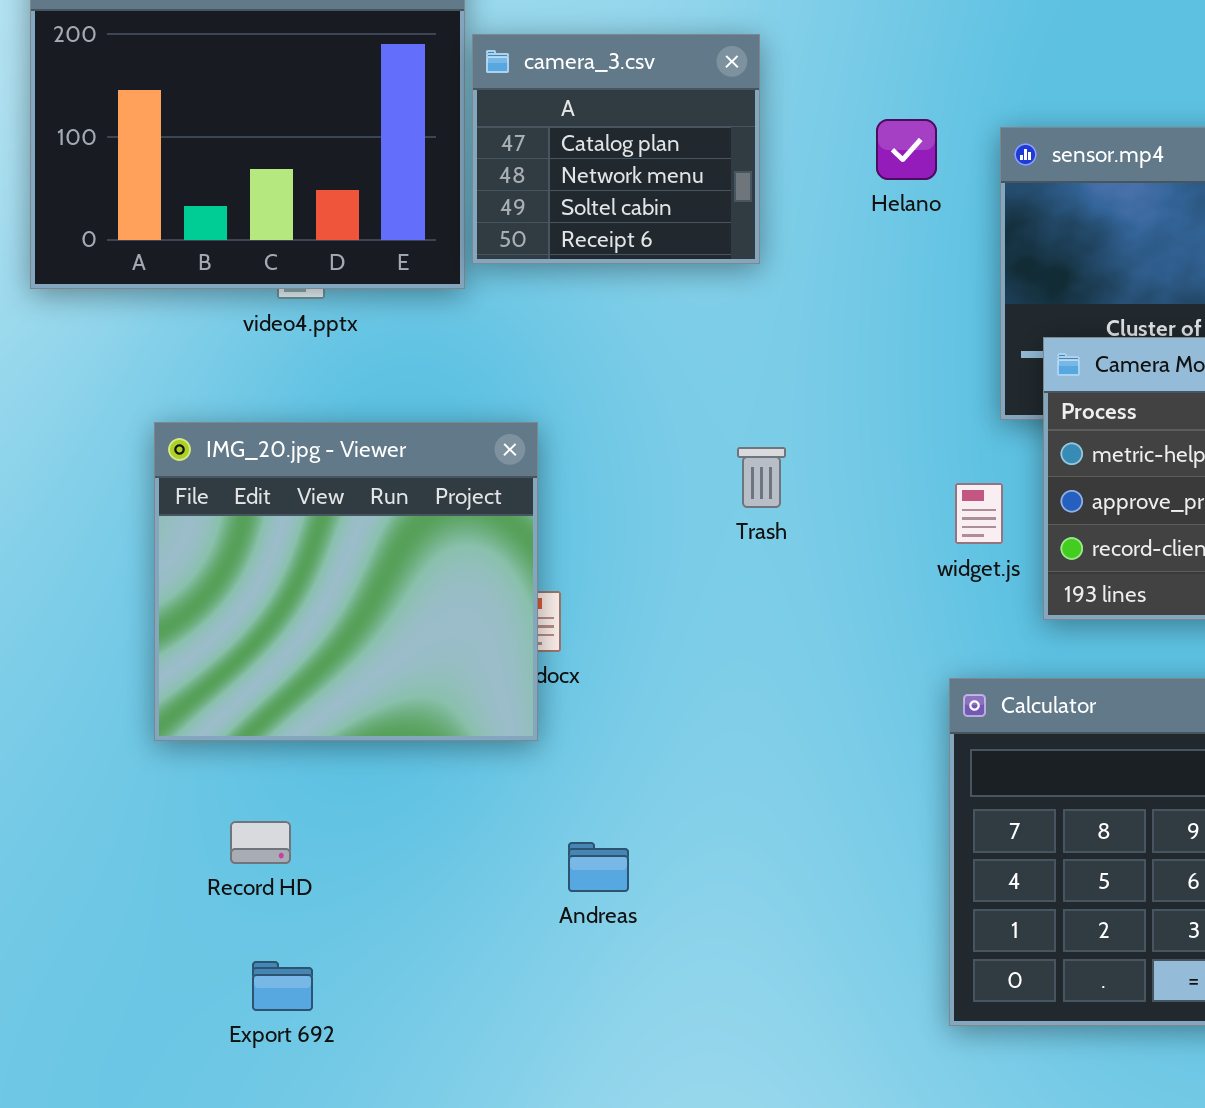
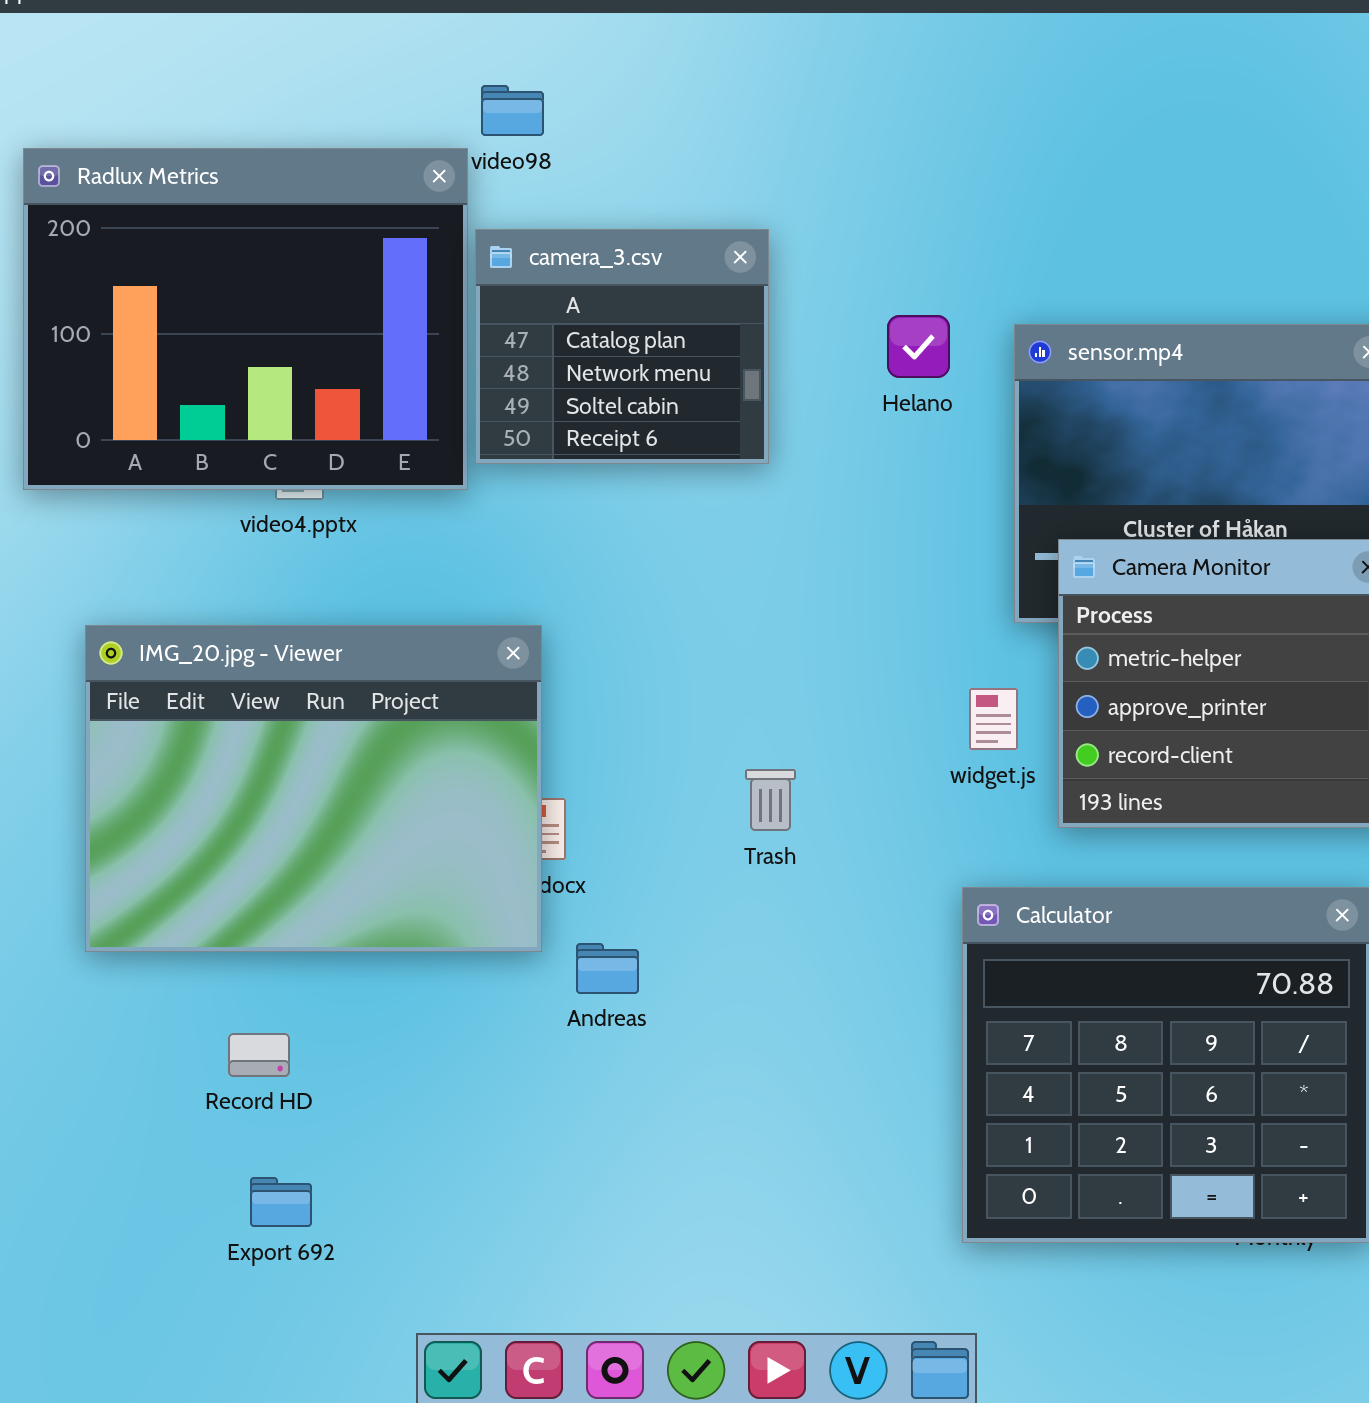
IMG_20.jpg - Viewer: [154,422,538,741] -> [85,625,542,952], resized
Trash: [737,447,786,508] -> [745,769,796,831], moved
Andreas: [568,842,629,892] -> [576,943,639,994], moved

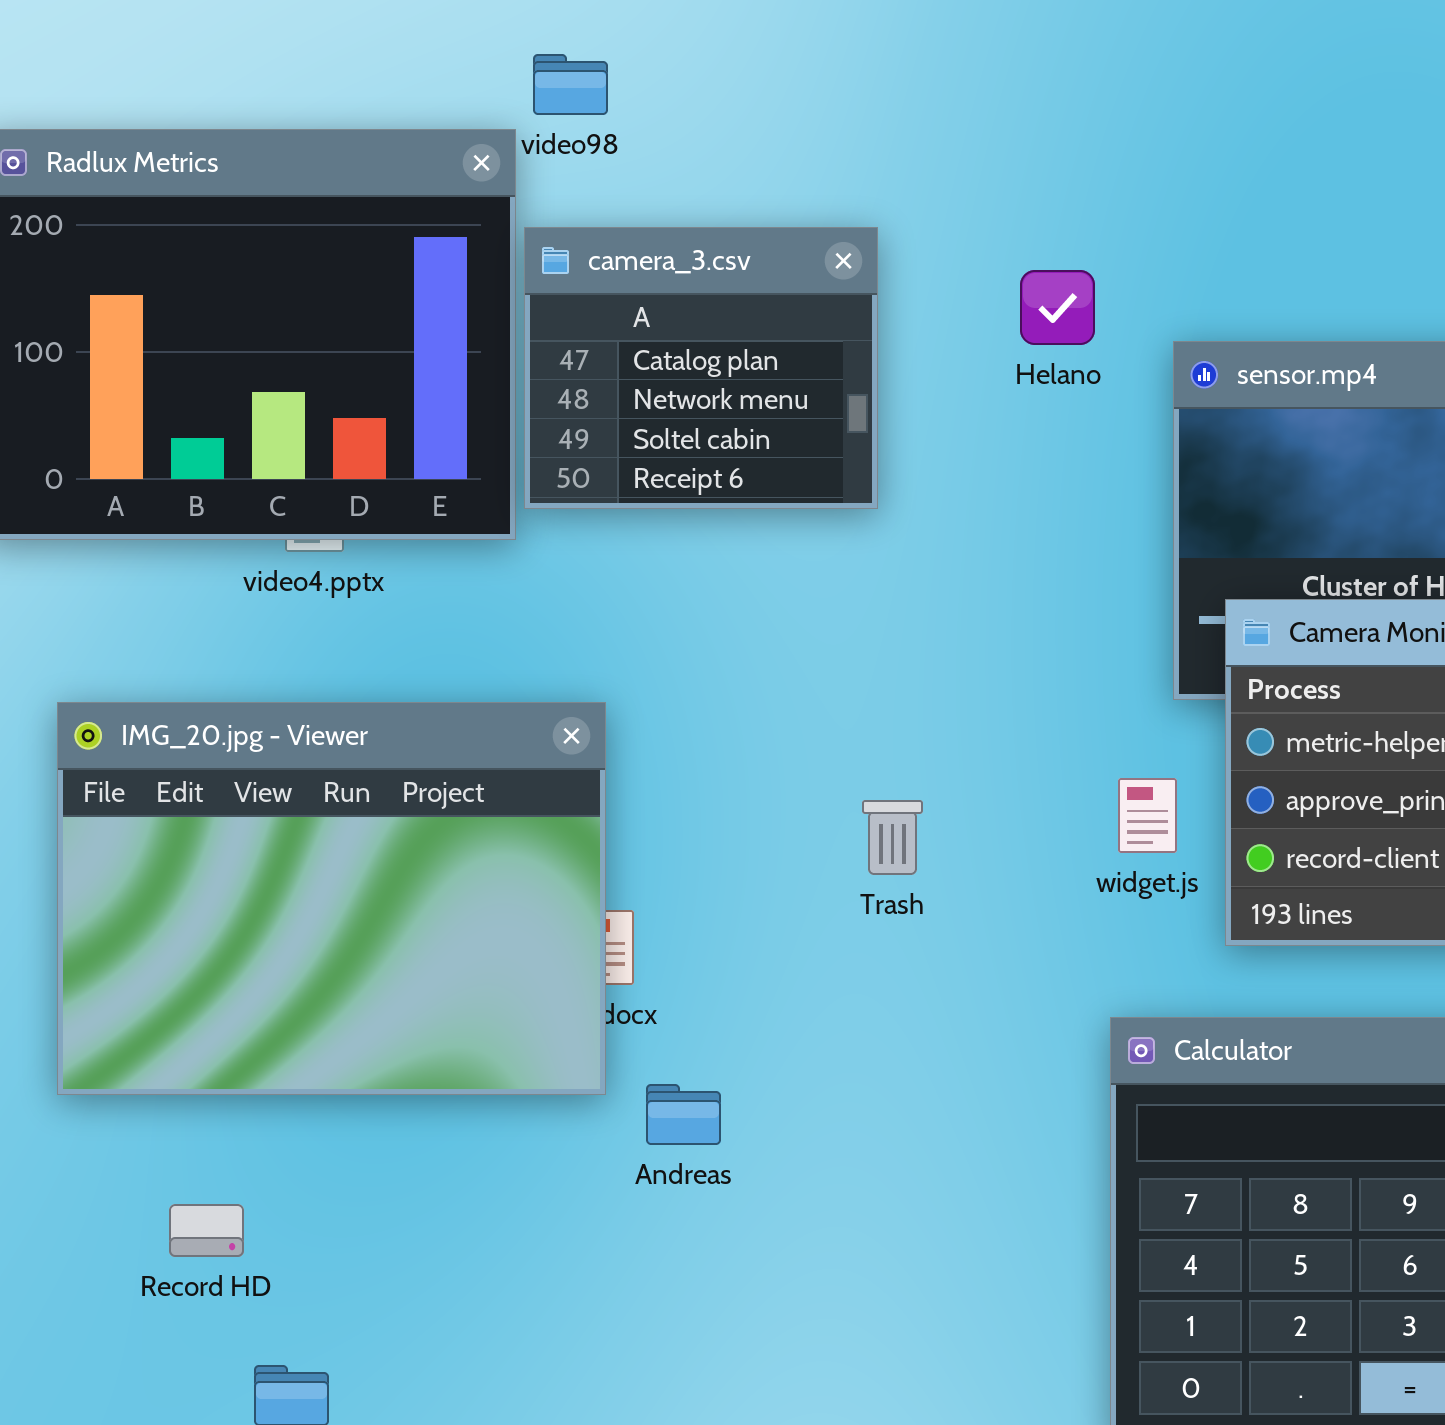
Helano: [887,315,950,378] -> [1020,270,1095,345], moved
Trash: [745,769,796,831] -> [862,800,923,875], moved
Record HD: [228,1033,290,1077] -> [169,1204,244,1257], moved

